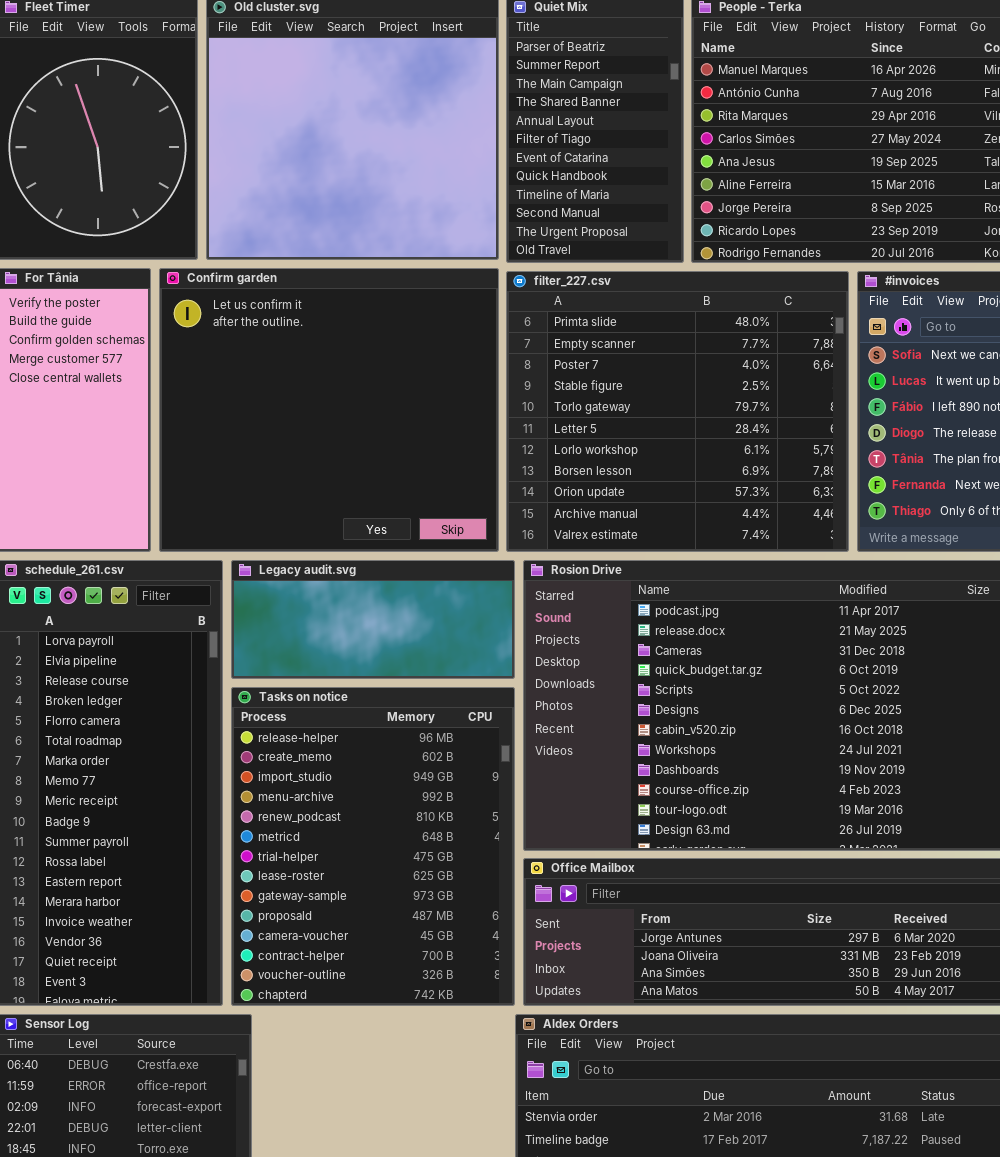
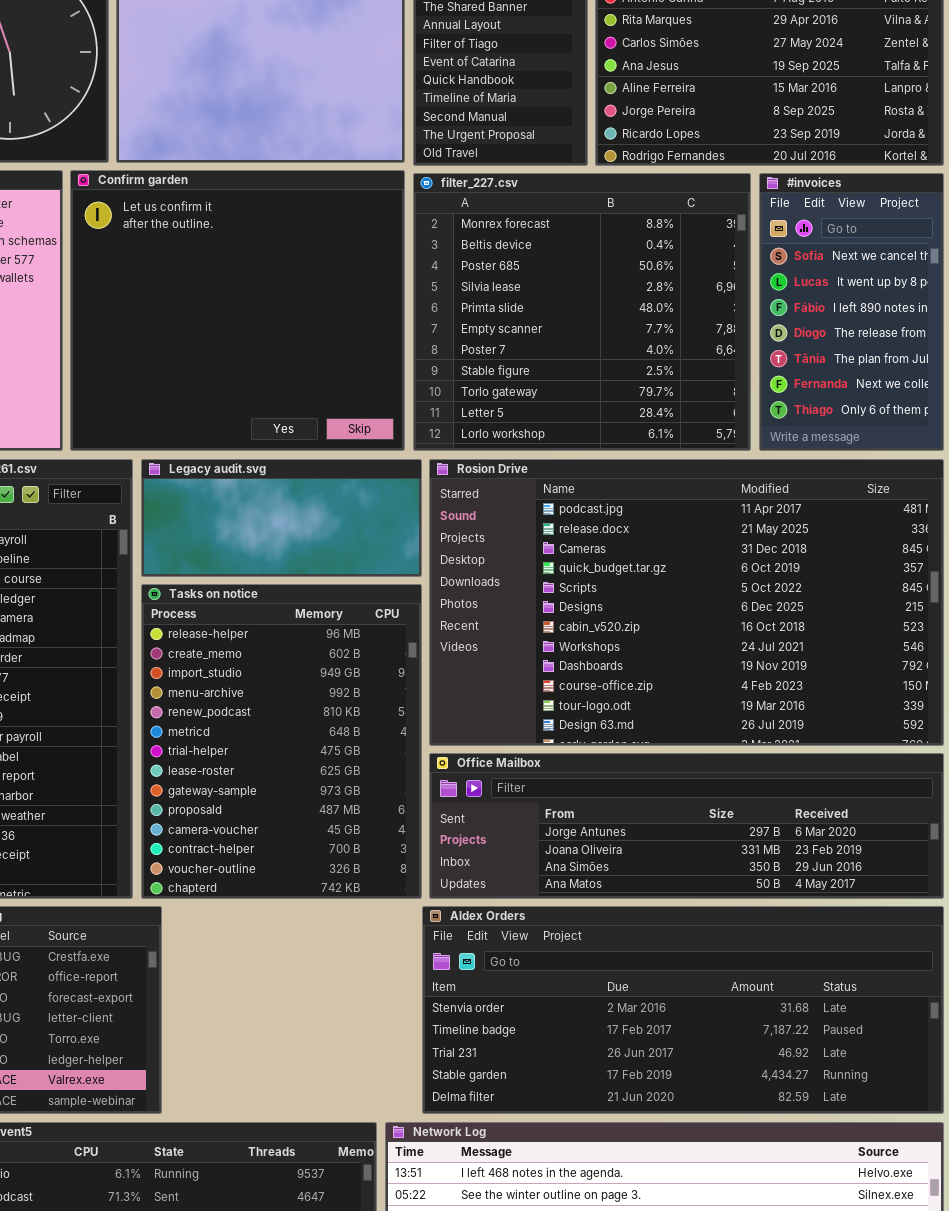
filter_227.csv: [506,271,849,552] -> [413,173,751,451], scrolled up 4 rows

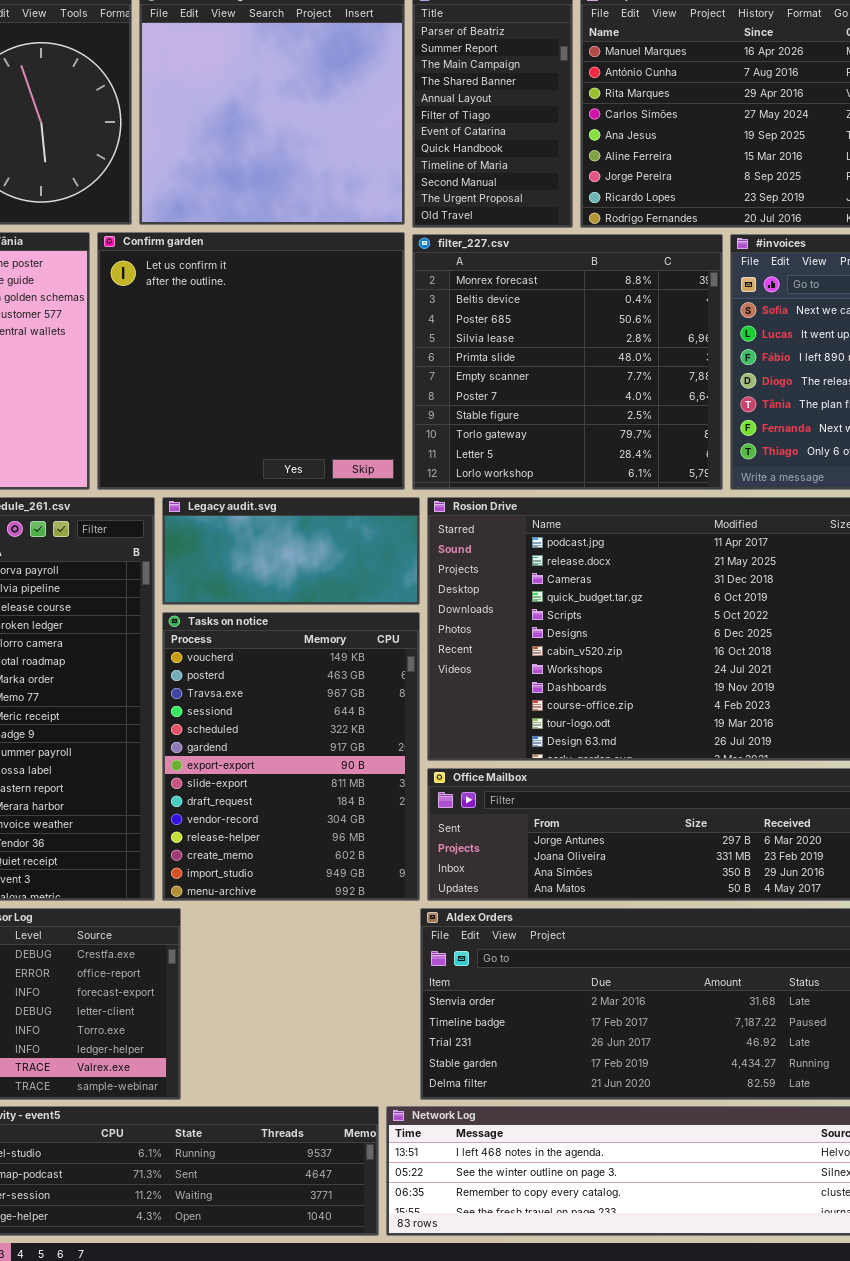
Tasks on notice: [141,584,422,899] -> [162,612,420,901], scrolled up 10 rows

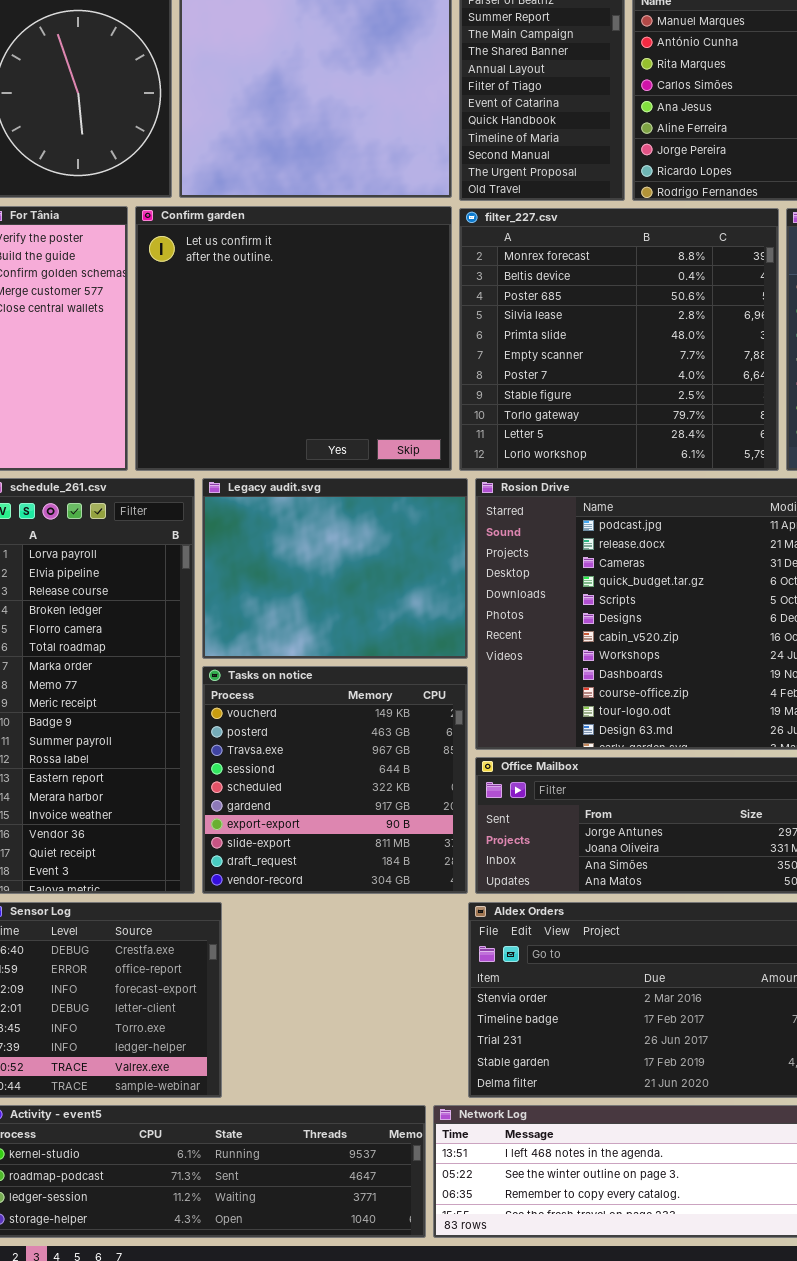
Legacy audit.svg: [162,497,420,605] -> [202,478,468,659], resized
Tasks on notice: [162,612,420,901] -> [202,666,468,894], resized

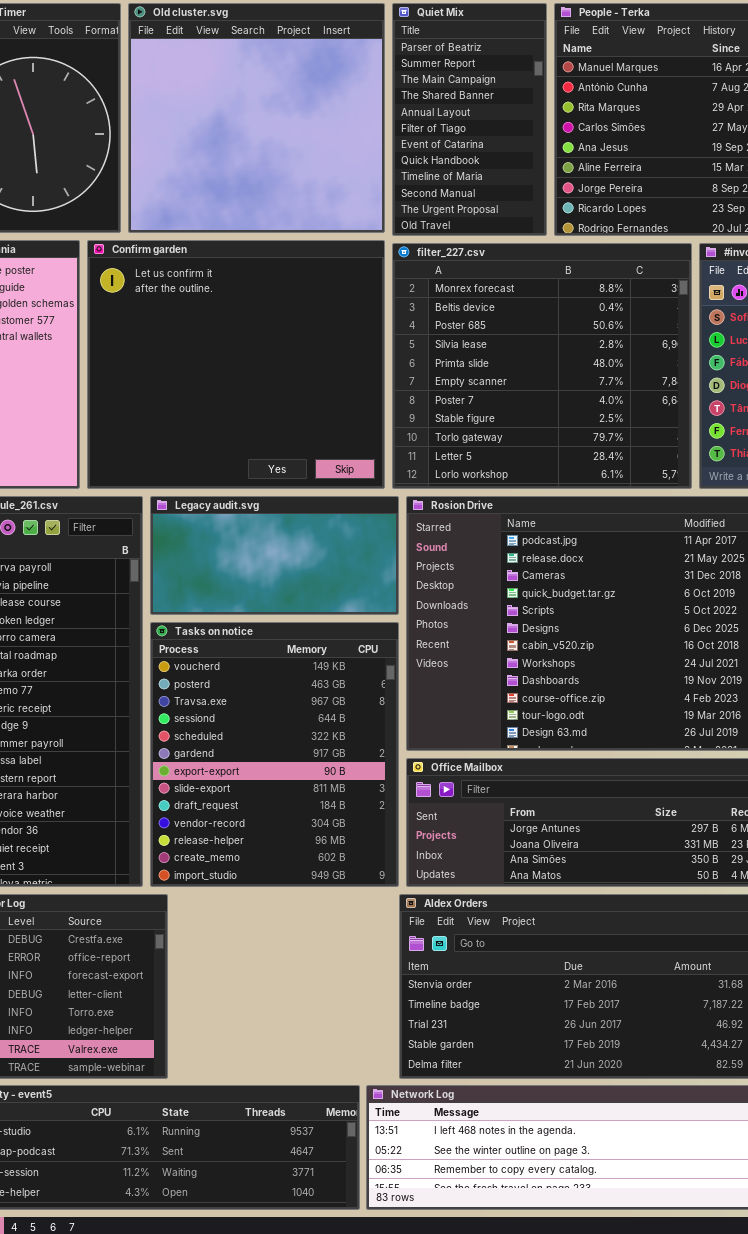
Legacy audit.svg: [202,478,468,659] -> [150,496,399,615], resized
Tasks on notice: [202,666,468,894] -> [150,622,399,887], resized

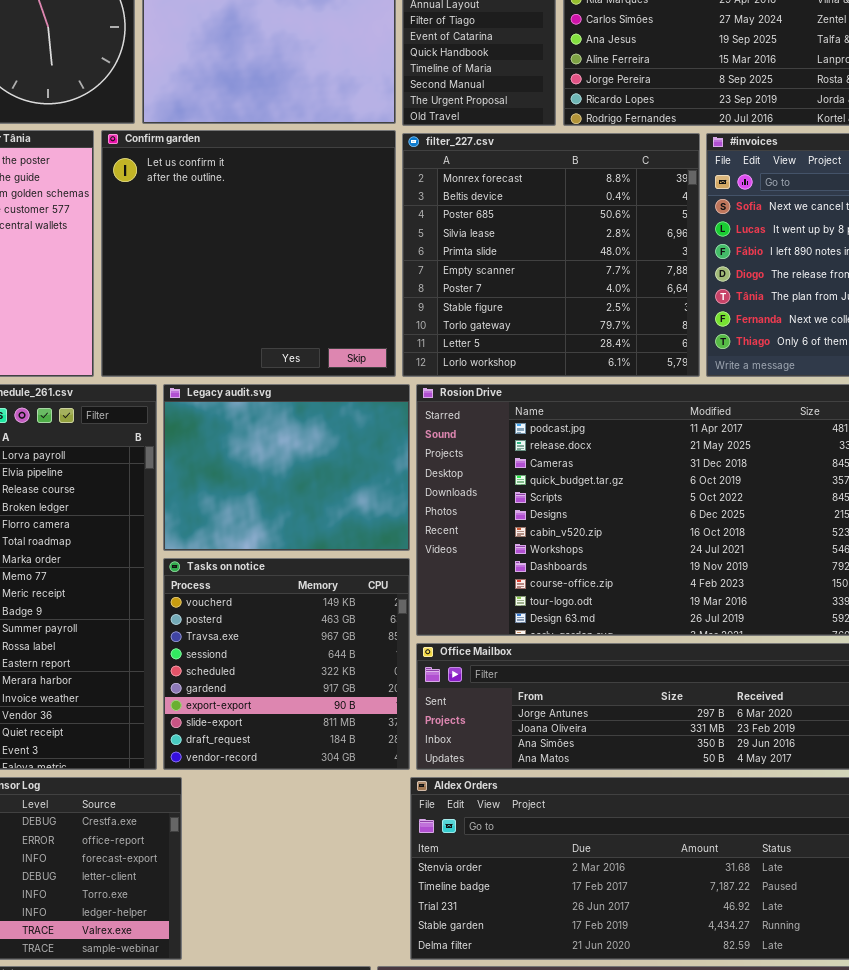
Legacy audit.svg: [150,496,399,615] -> [163,384,410,551], resized
Tasks on notice: [150,622,399,887] -> [163,558,410,770], resized

